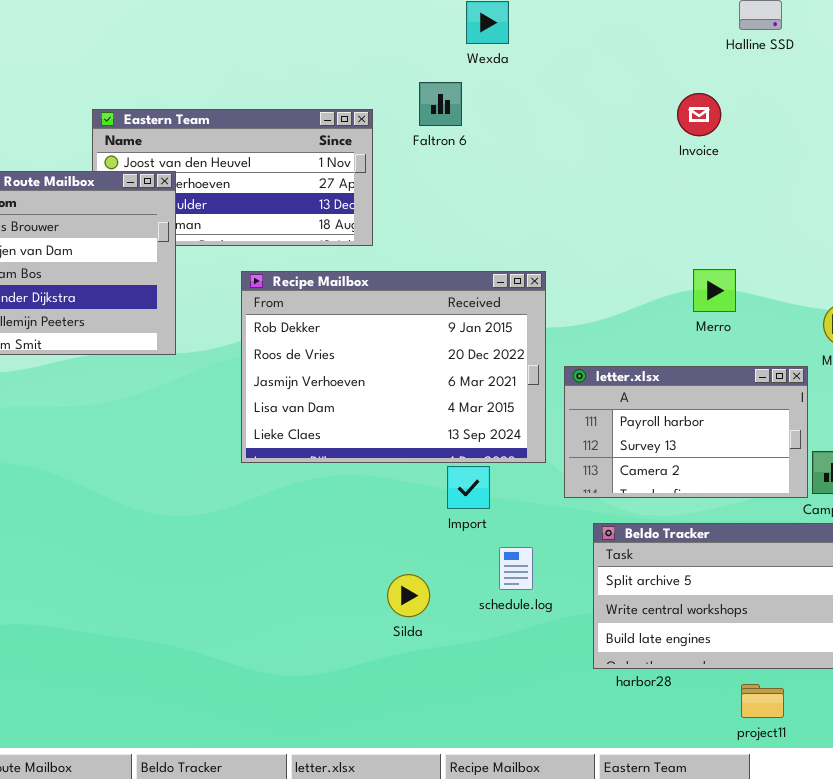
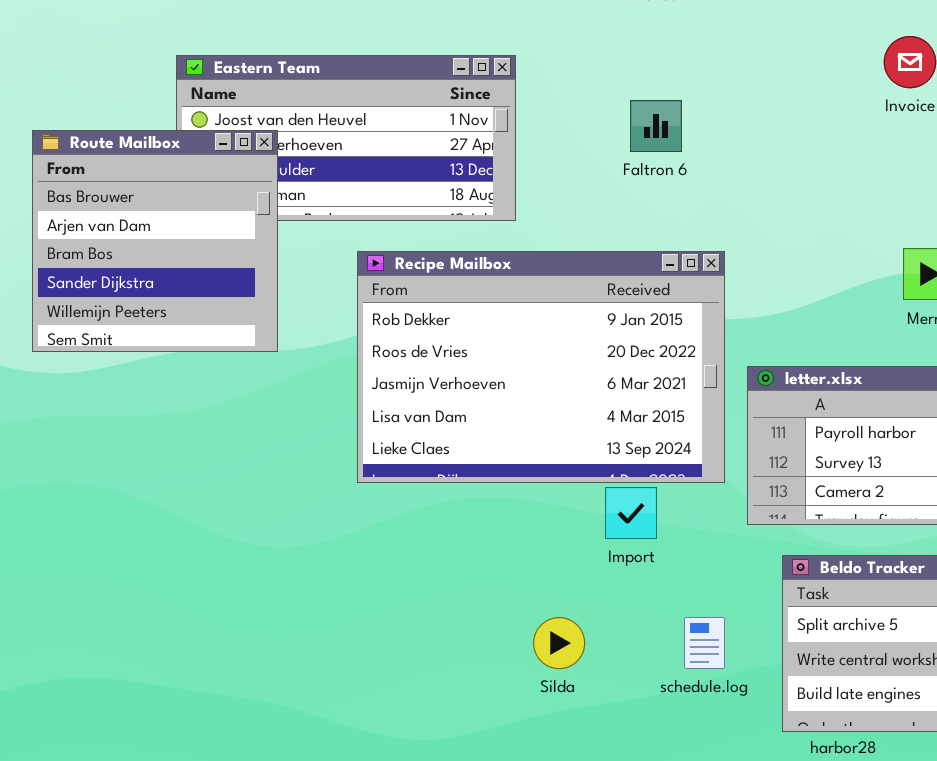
Faltron 6: [419,82,462,126] -> [630,100,682,152], moved
schedule.log: [499,547,533,590] -> [684,617,725,669], moved

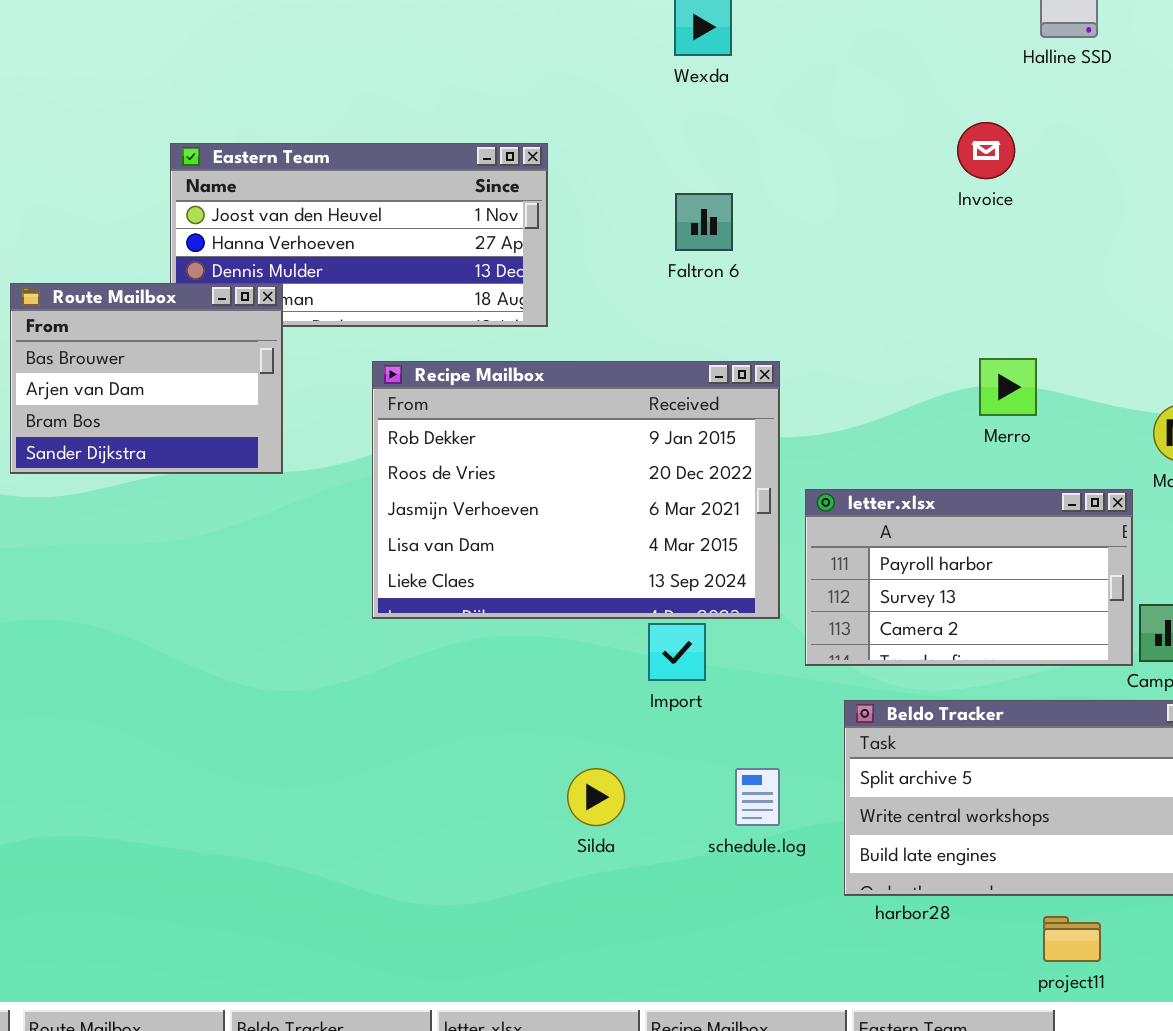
Route Mailbox: [32,130,278,352] -> [10,283,283,474], resized

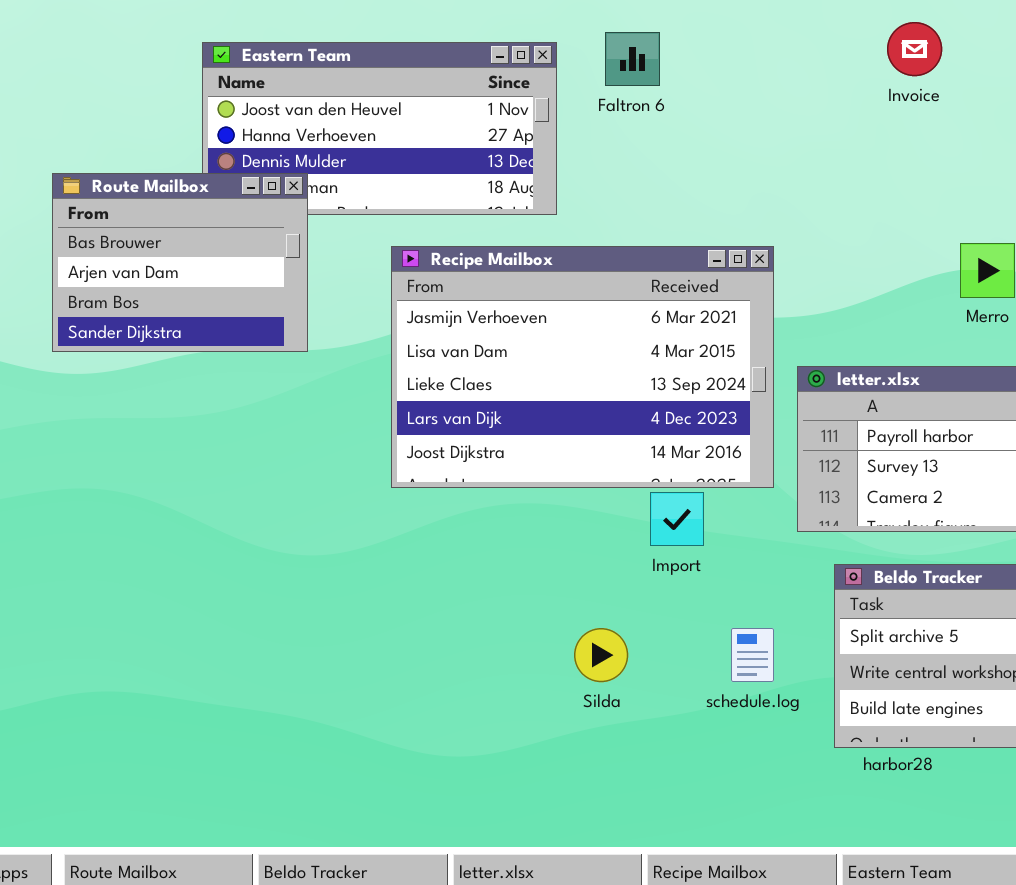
Invoice: [957,122,1015,179] -> [887,22,942,76], moved
Faltron 6: [675,193,733,251] -> [605,32,660,86], moved
Recipe Mailbox: [372,361,780,619] -> [391,246,774,488], scrolled down 2 rows

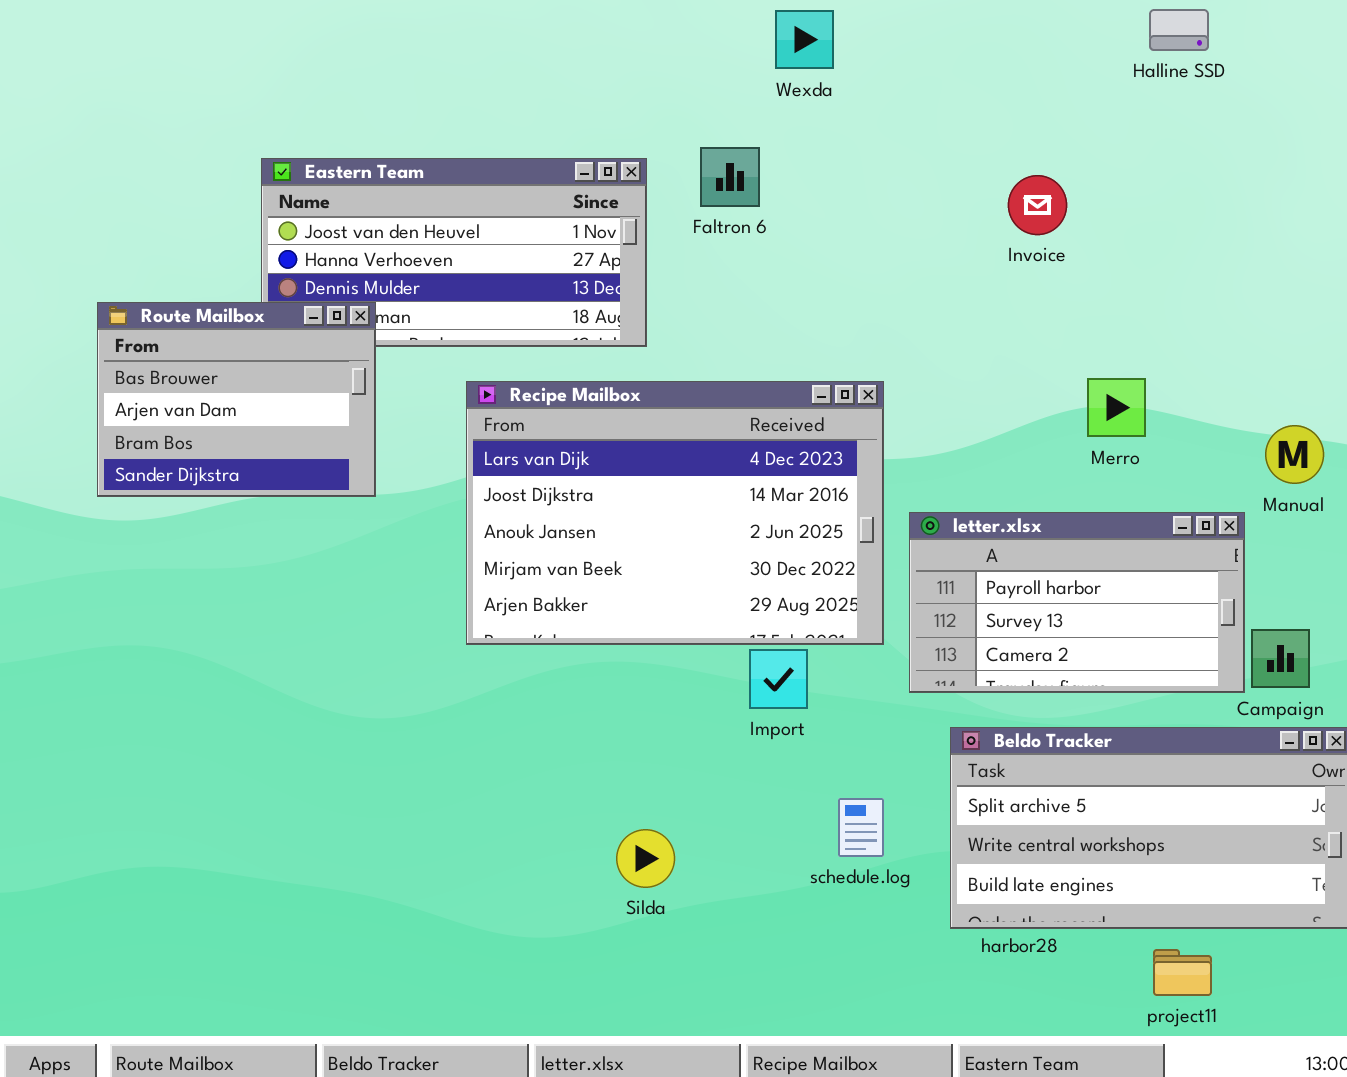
Invoice: [887,22,942,76] -> [1008,175,1067,235], moved
Recipe Mailbox: [391,246,774,488] -> [466,381,884,645], scrolled down 3 rows
Silda: [574,628,628,682] -> [616,829,675,888], moved

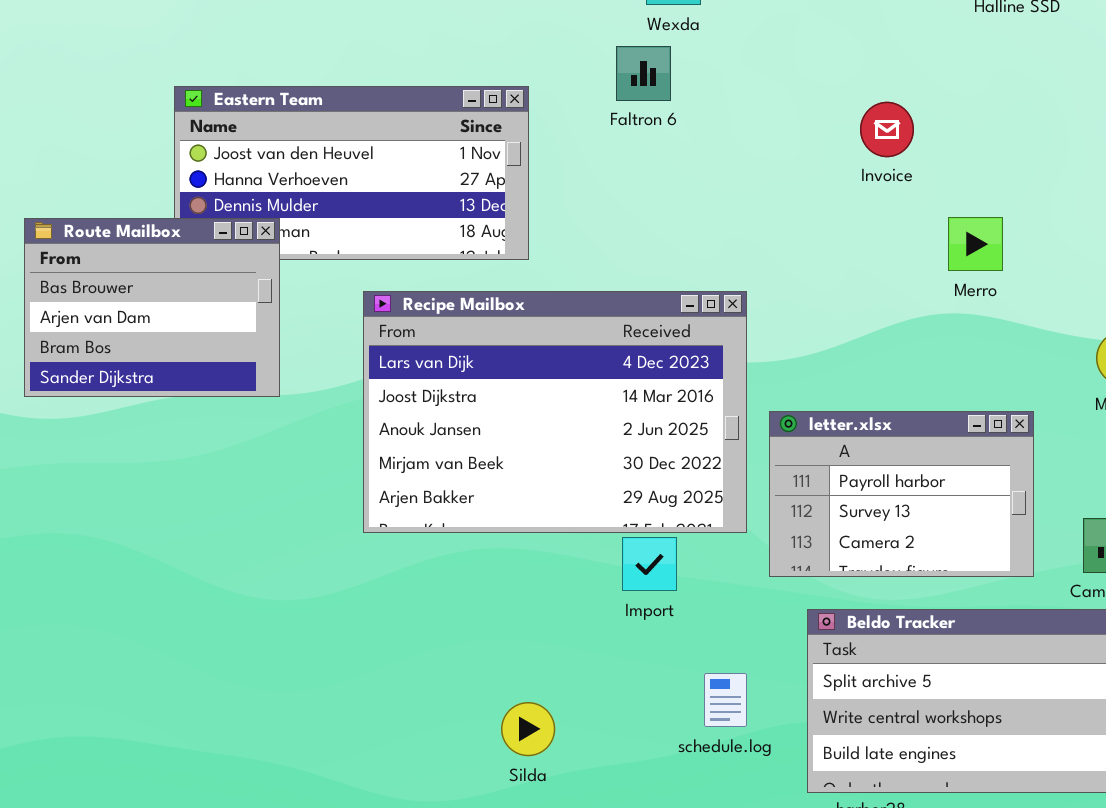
Faltron 6: [700,147,760,207] -> [616,46,671,101], moved
Merro: [1087,378,1146,437] -> [948,217,1003,271], moved
letter.xlsx: [909,512,1245,693] -> [769,411,1034,577], resized

